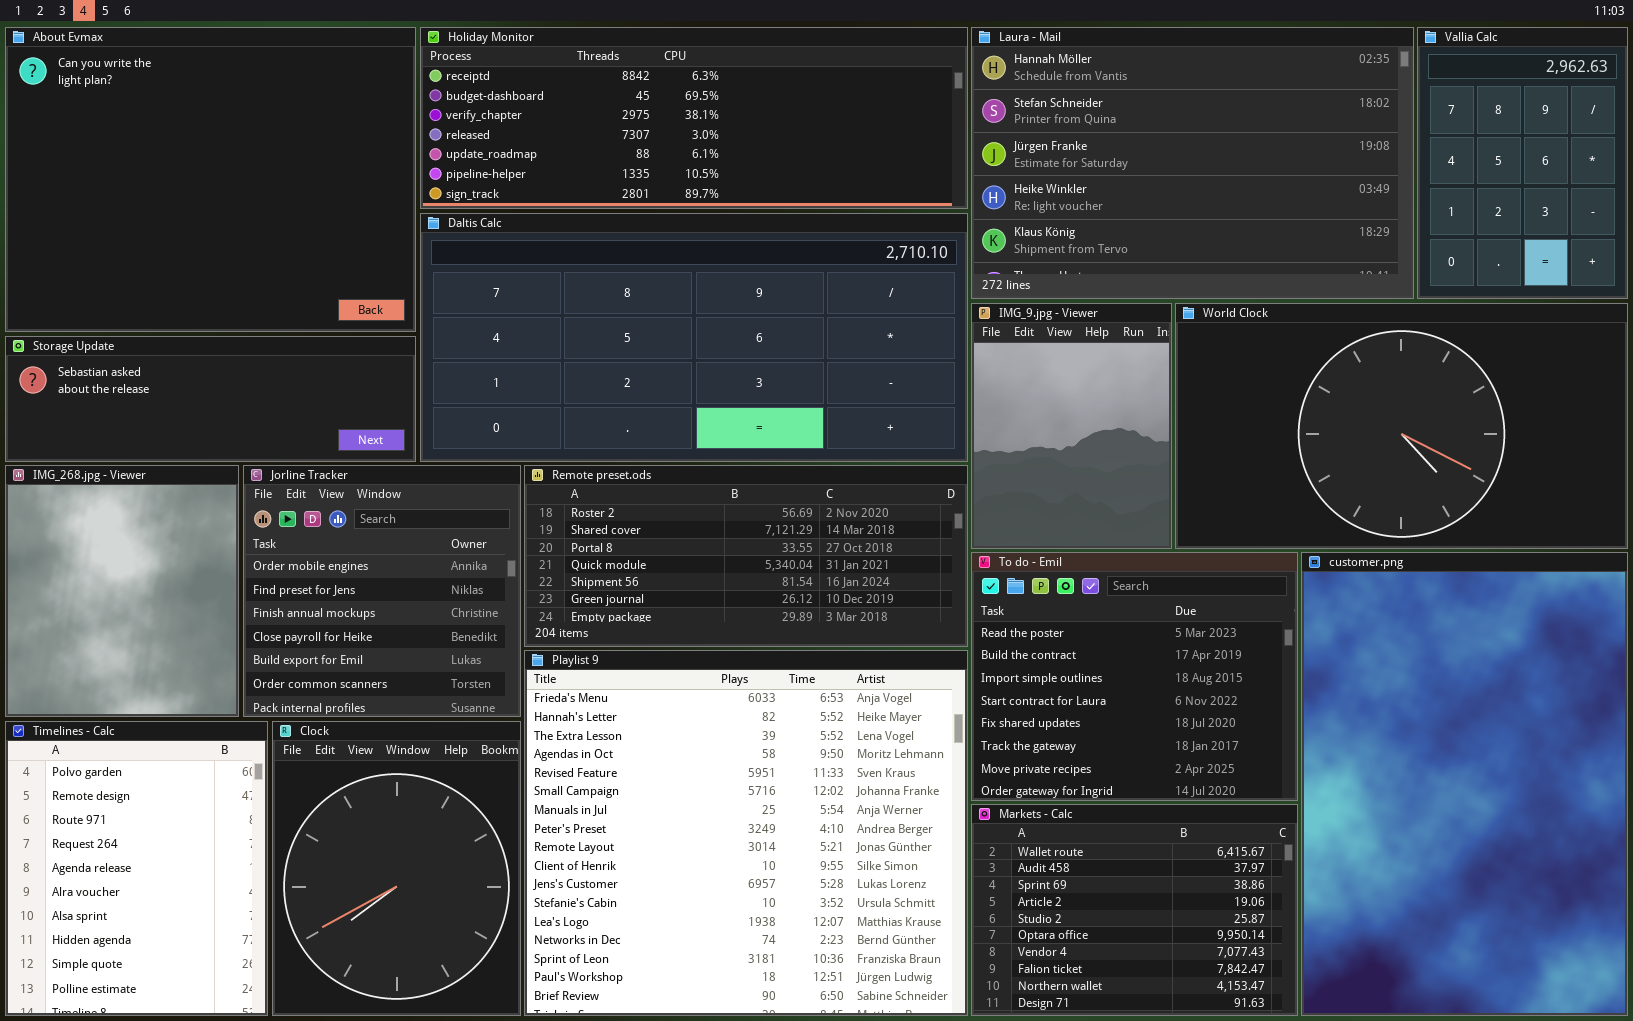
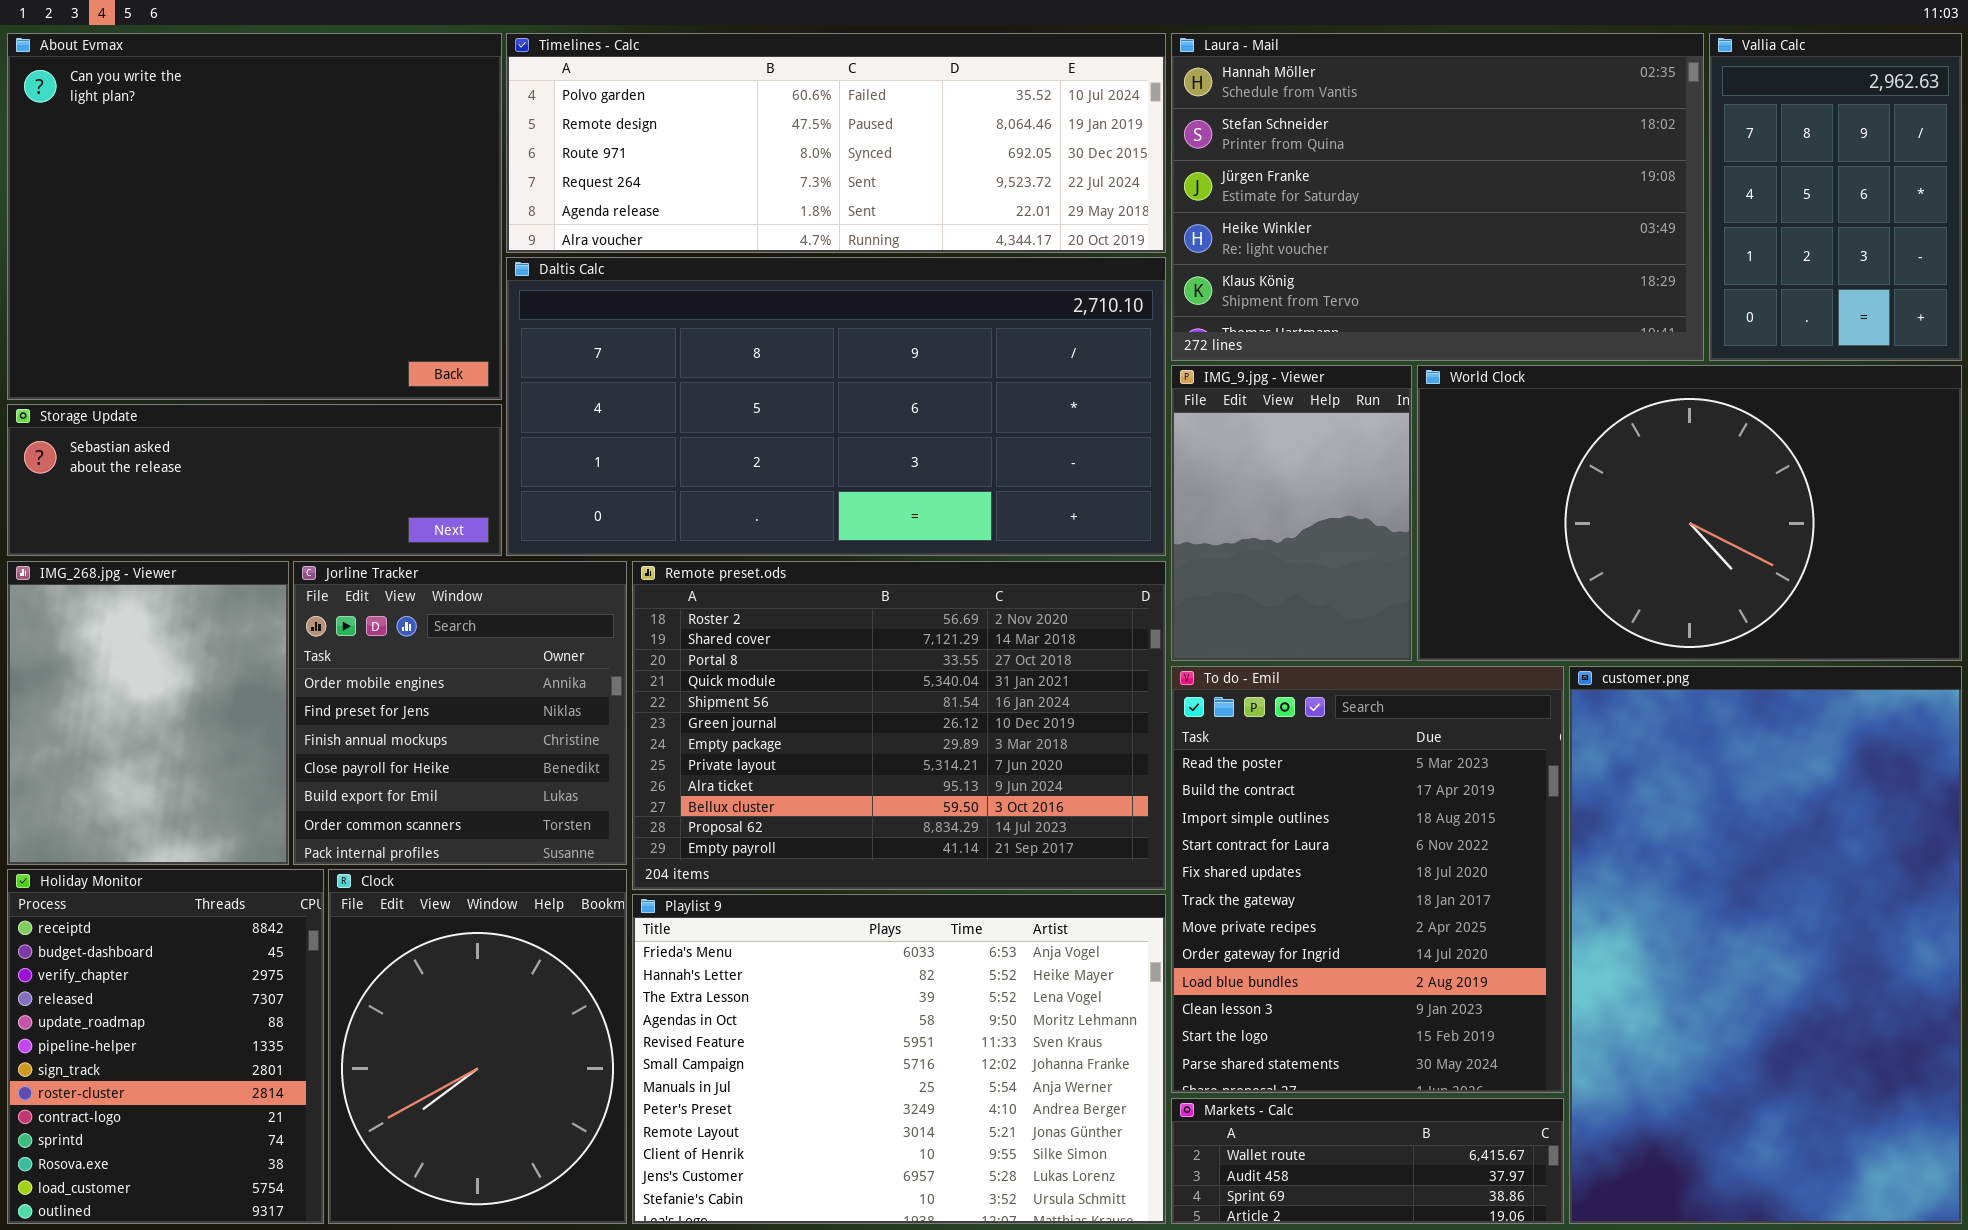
Holiday Monitor: [420,27,968,209] -> [7,869,324,1224], moved, resized
Remote preset.ods: [524,465,968,647] -> [632,561,1166,890], resized
To do - Emil: [971,552,1298,801] -> [1171,666,1564,1093], resized
Playlist 9: [524,650,968,1016] -> [632,894,1166,1224], resized
Timelines - Calc: [5,721,268,1016] -> [506,33,1166,253], moved, resized
Markets - Calc: [971,804,1298,1016] -> [1171,1098,1564,1224], resized

